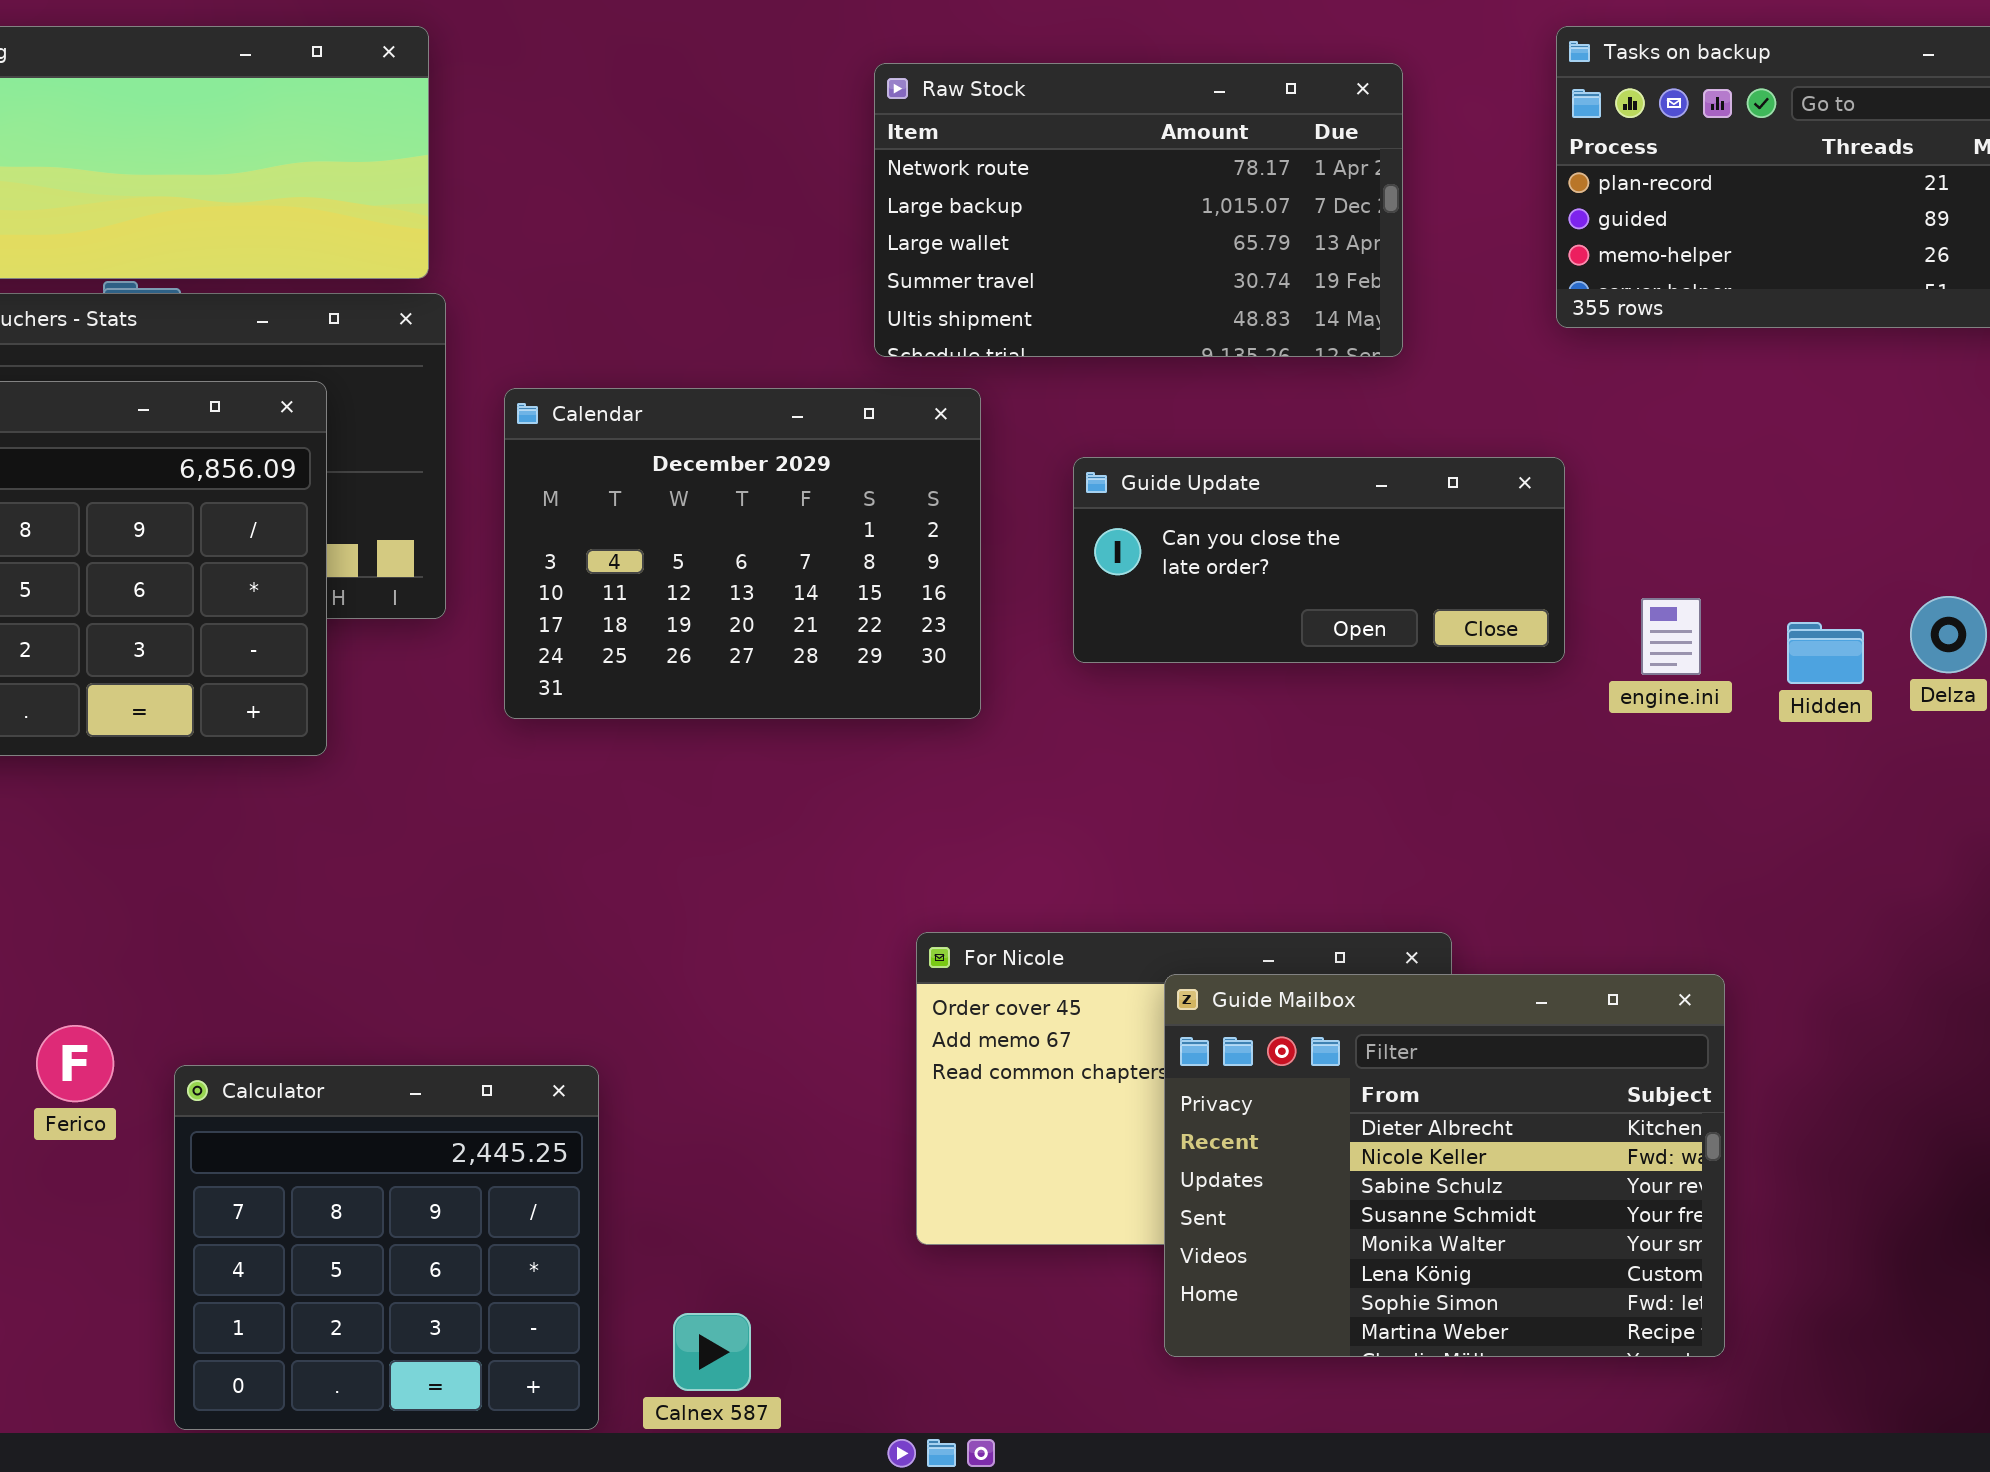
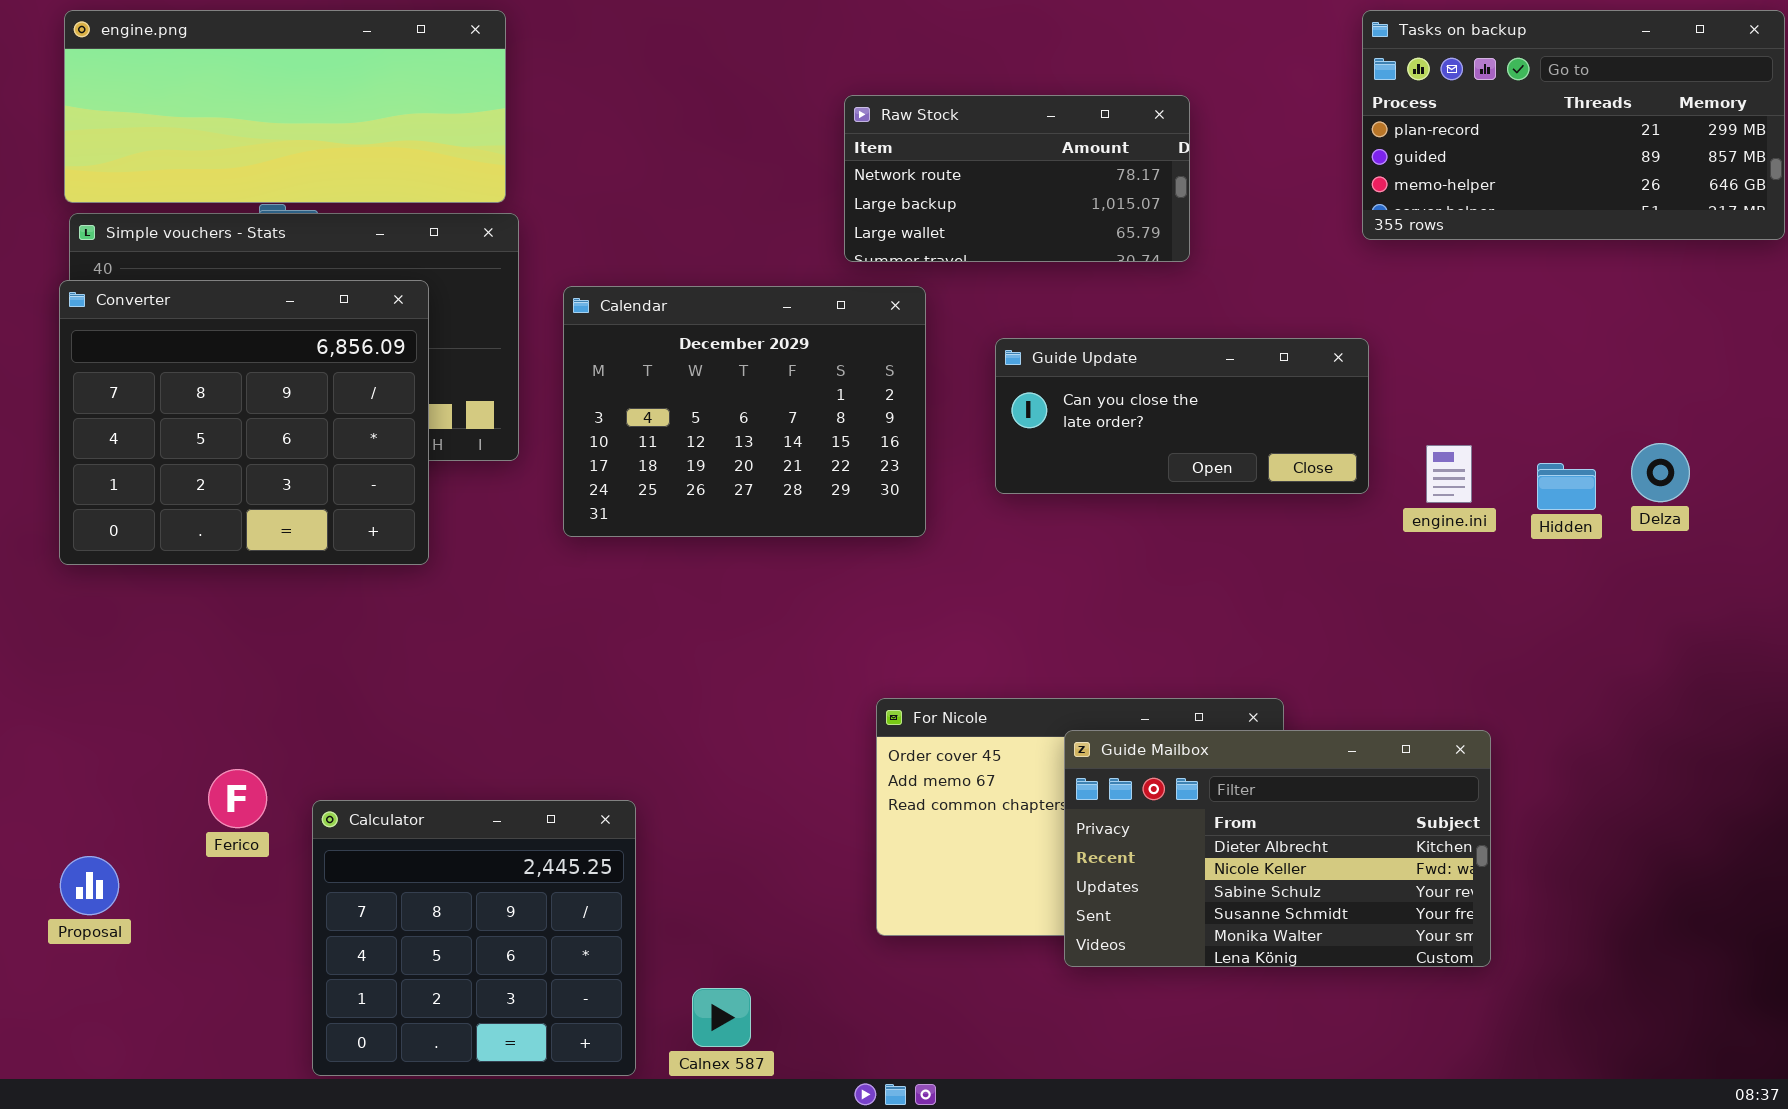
Raw Stock: [874,63,1403,357] -> [844,95,1190,262], resized
Guide Mailbox: [1164,974,1725,1357] -> [1064,730,1491,967], resized

